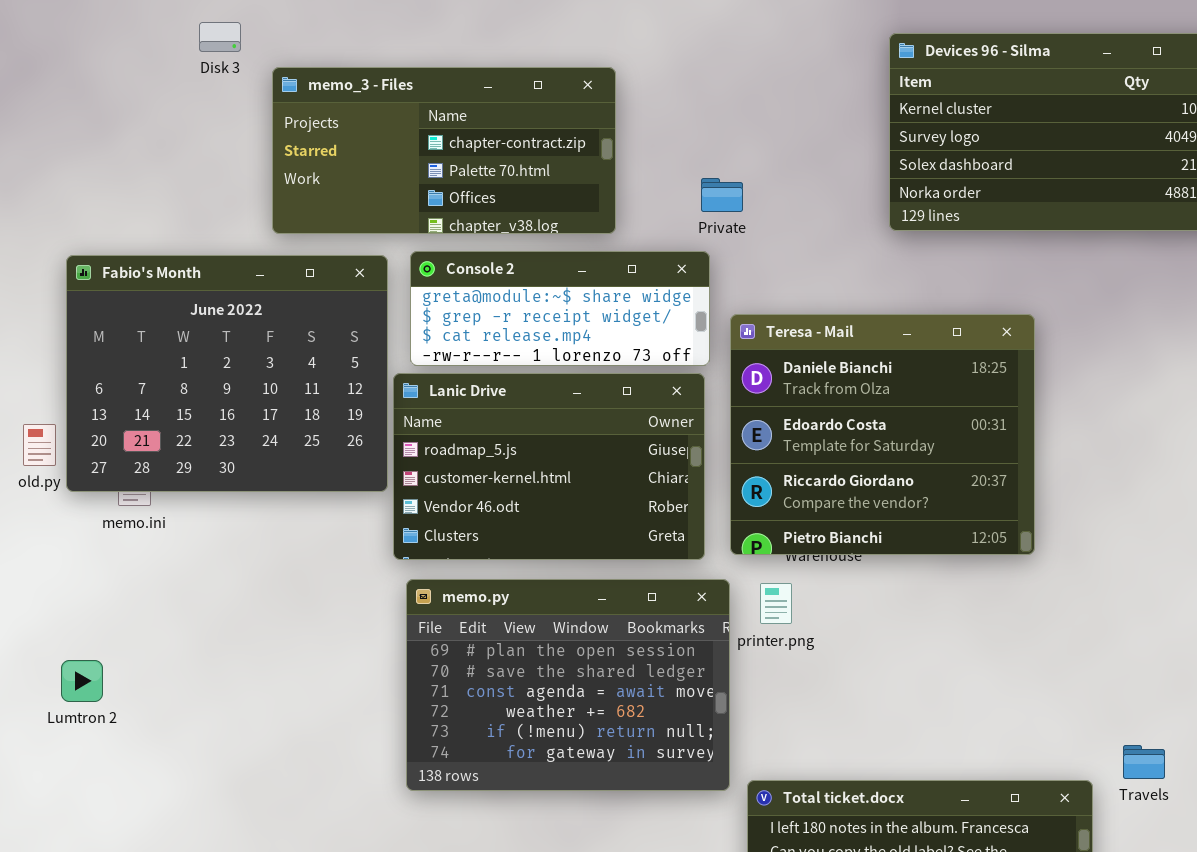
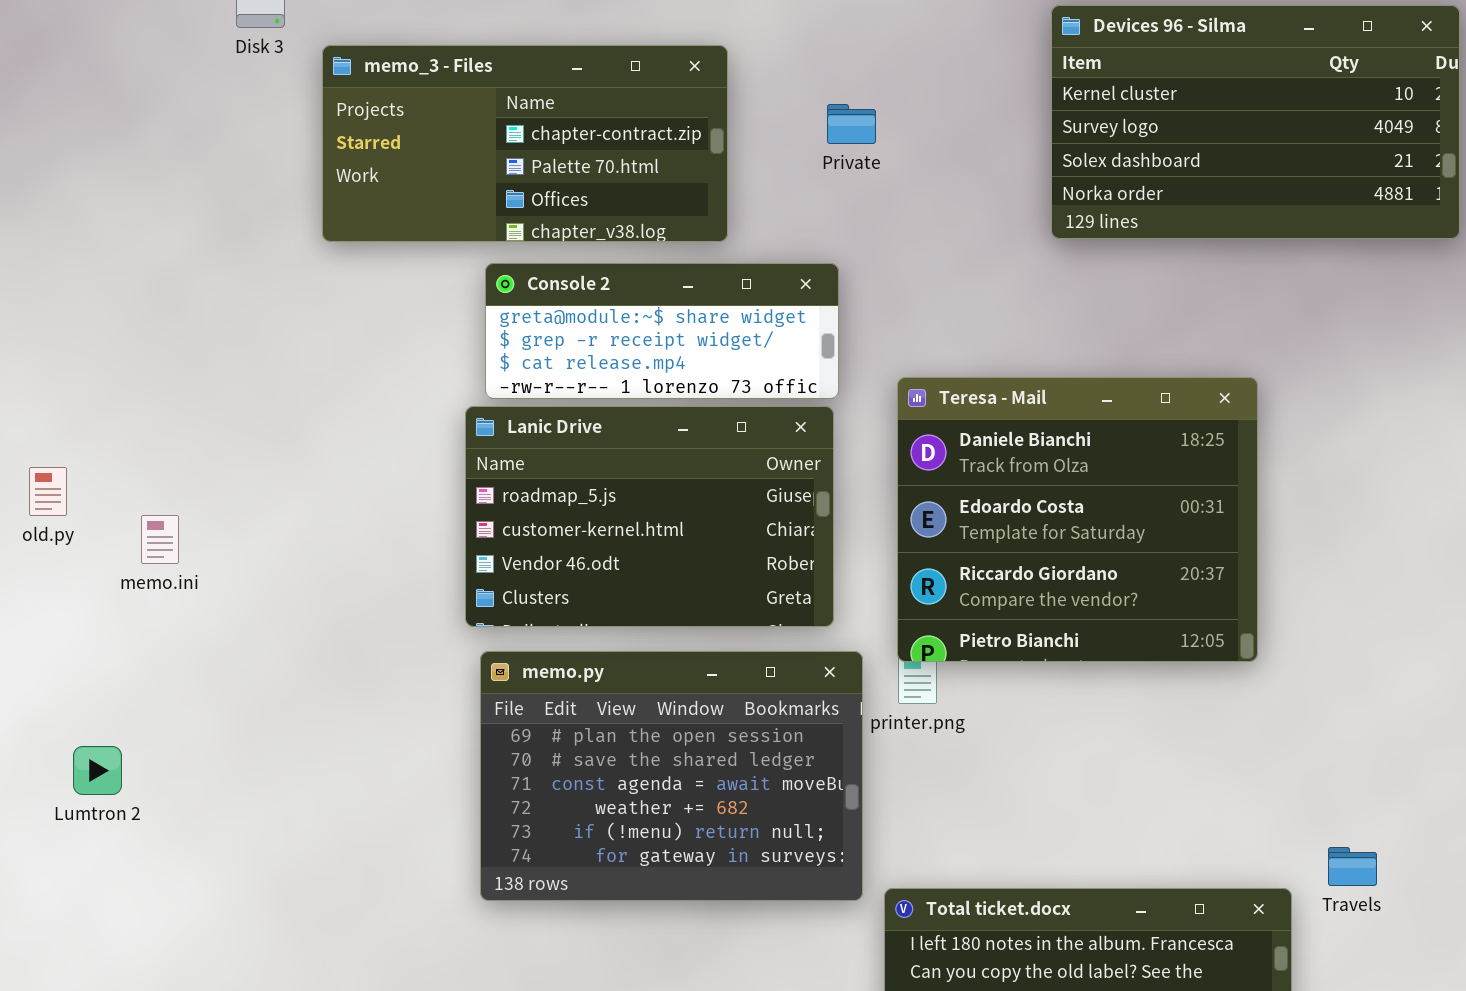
Private: [701,178,743,212] -> [827,104,876,144], moved
Fabio's Month: [66,255,388,492] -> none, closed
Teresa - Mail: [730,314,1035,555] -> [897,377,1258,662], moved

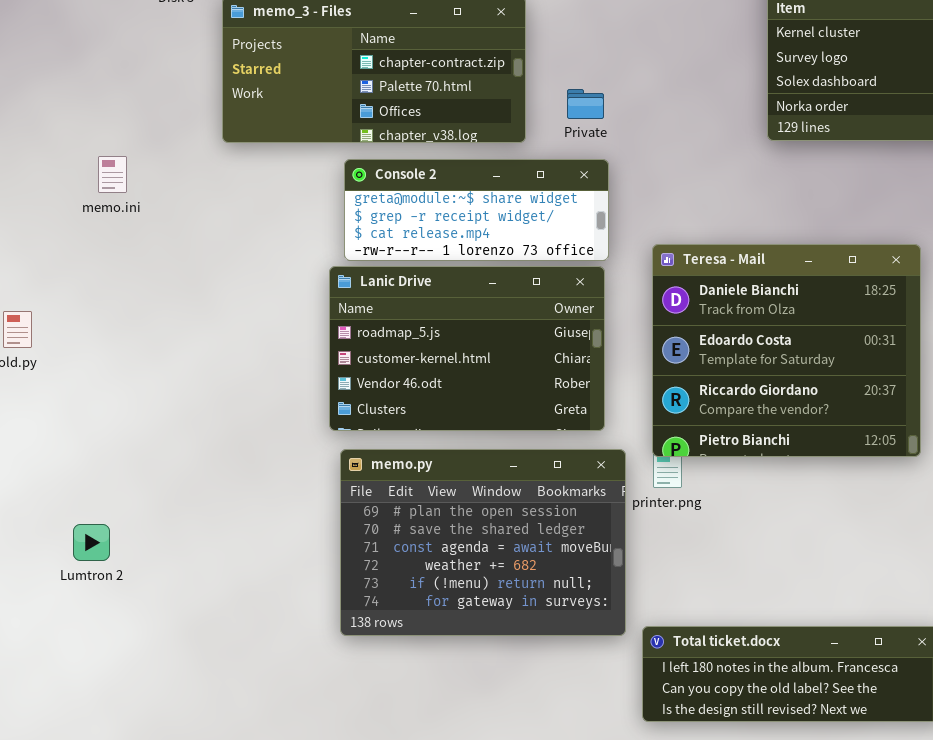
Private: [827,104,876,144] -> [567,89,604,119], moved
memo.ini: [141,515,179,564] -> [98,156,127,193], moved
Lumtron 2: [73,746,122,795] -> [73,524,110,561], moved

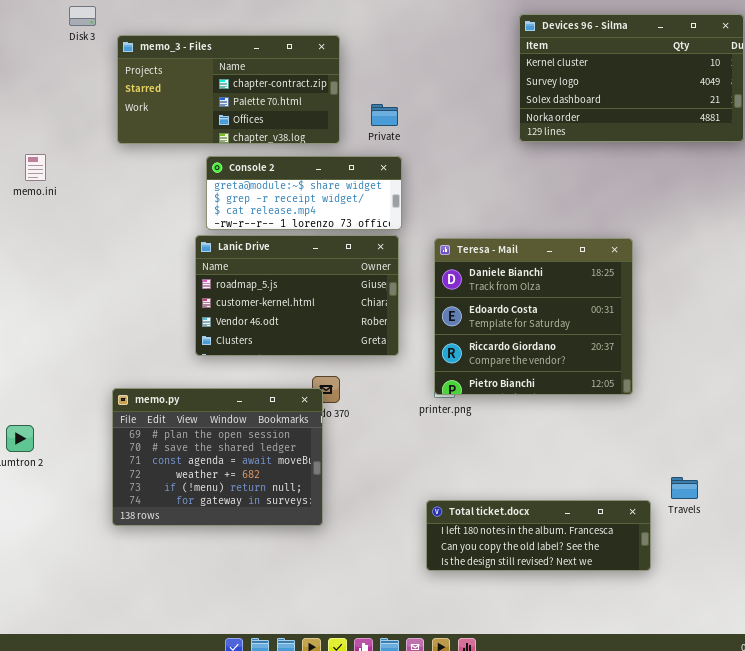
Teresa - Mail: [652,244,921,457] -> [434,238,633,395], moved
memo.py: [340,449,626,636] -> [112,388,323,526], moved

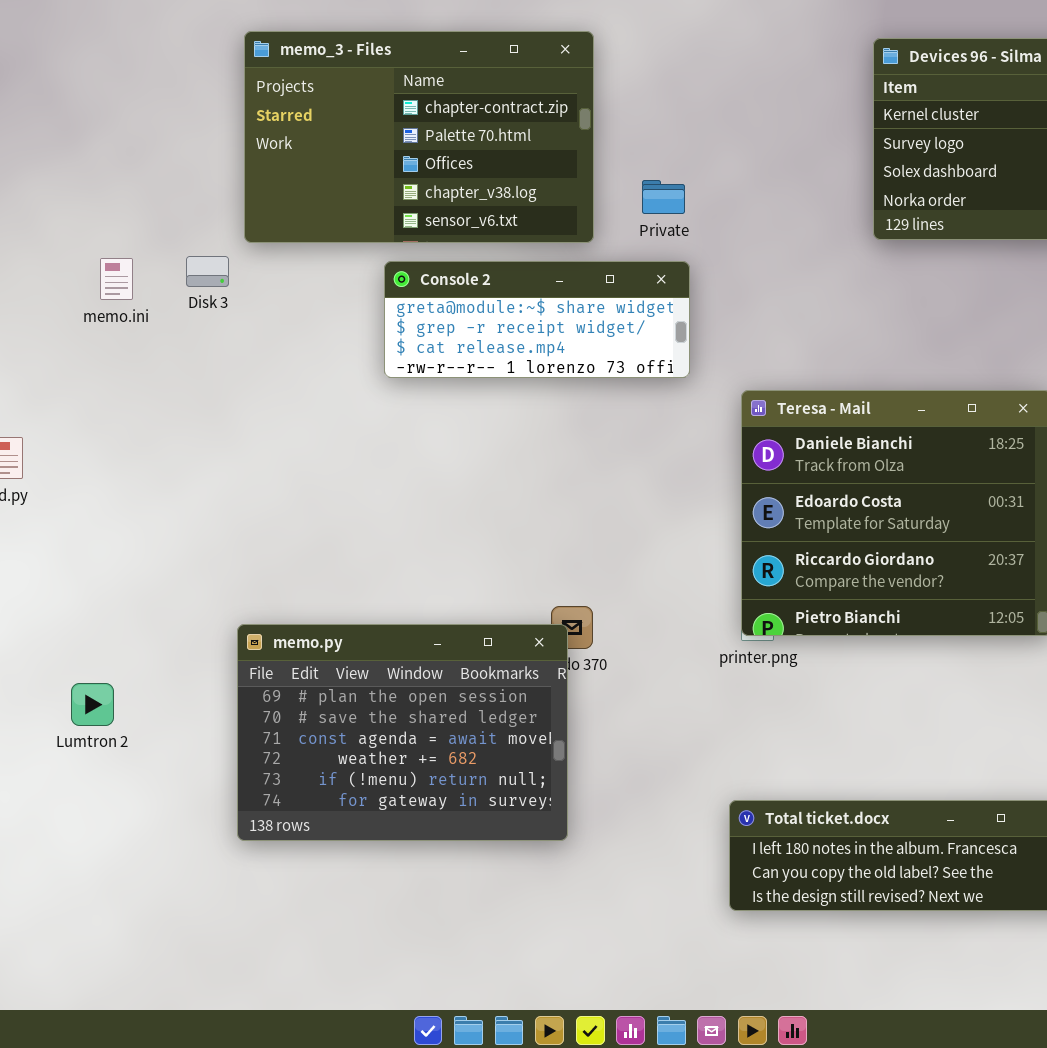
Disk 3: [69,6,96,26] -> [186,256,229,287], moved
memo_3 - Files: [117,35,340,144] -> [244,31,594,243], resized
Lanic Drive: [195,235,399,356] -> none, closed

